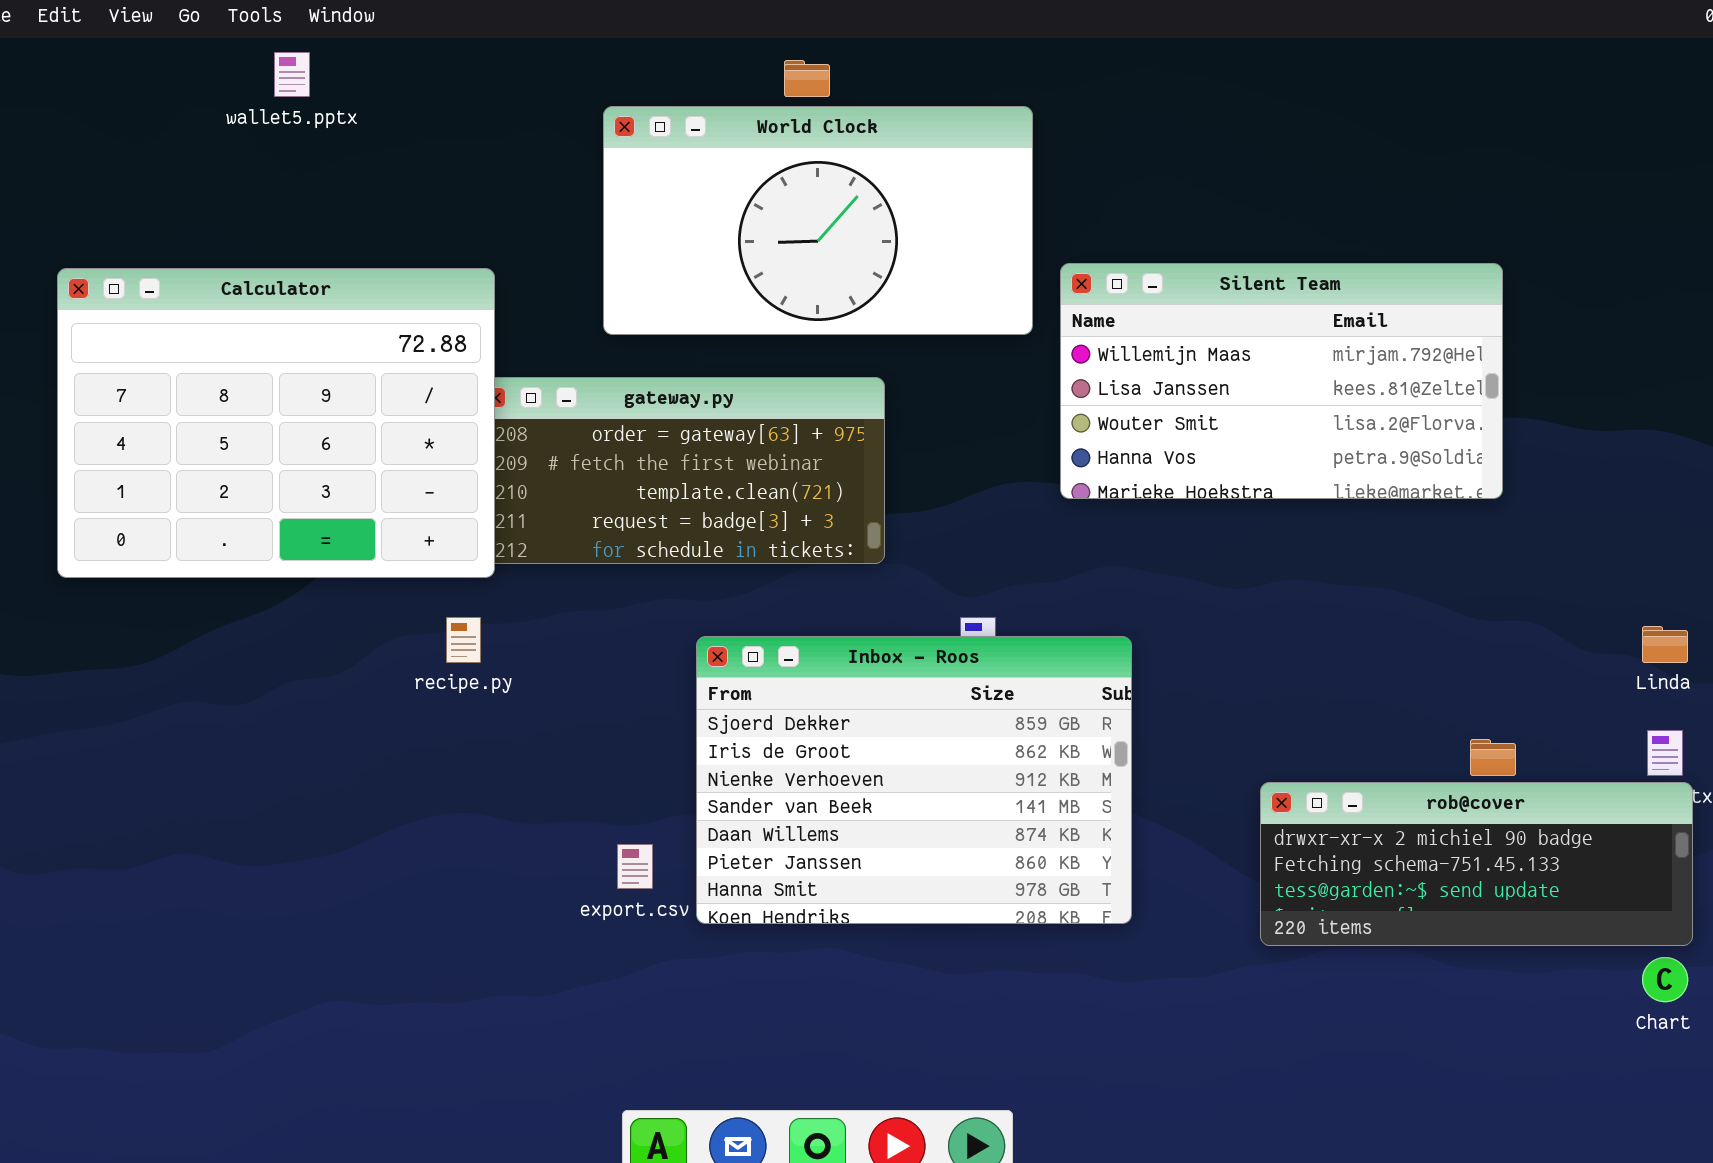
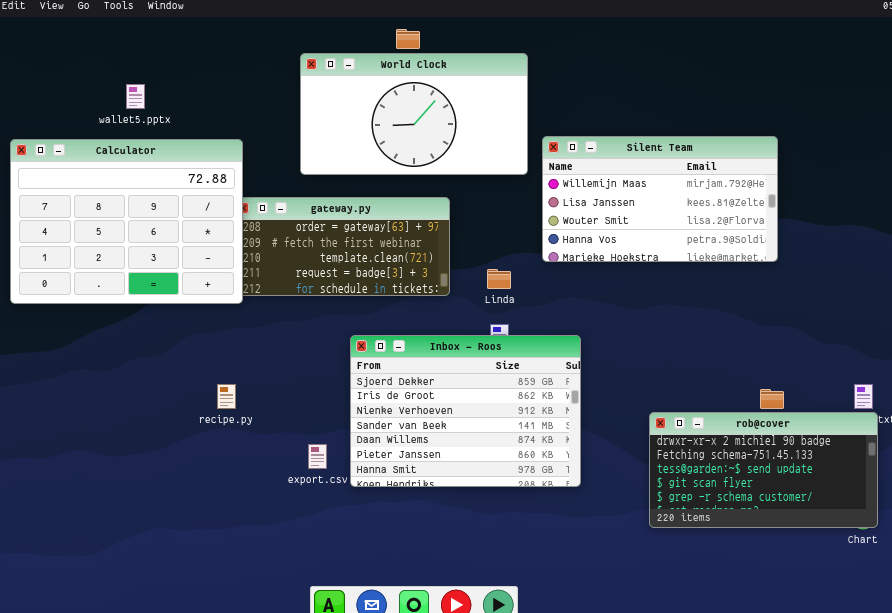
wallet5.pptx: [274,52,310,97] -> [126,84,145,109], moved
recipe.py: [446,617,481,663] -> [217,384,236,409], moved
Linda: [1642,626,1688,663] -> [487,269,511,289], moved
rob@cover: [1260,782,1693,946] -> [649,412,878,528], resized

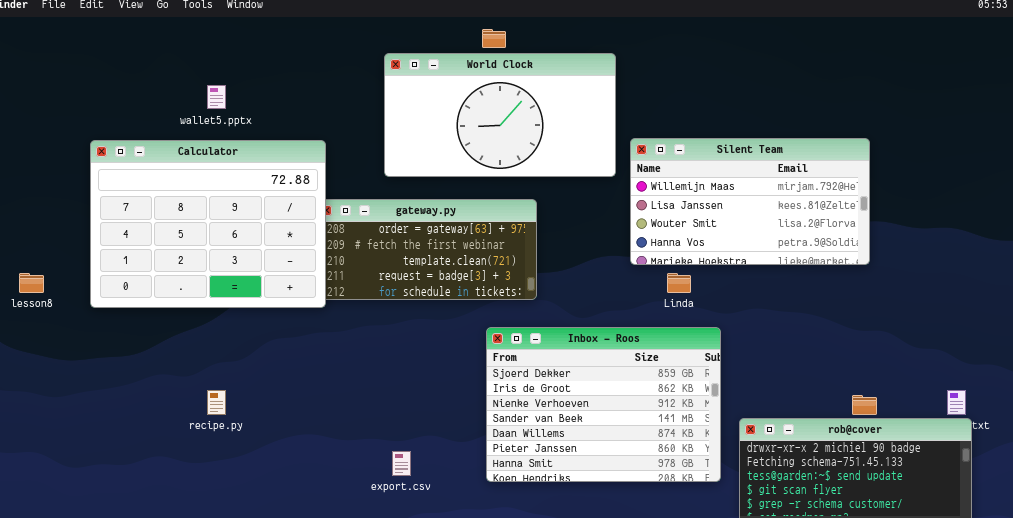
Linda: [487,269,511,289] -> [667,273,691,293], moved
Inbox - Roos: [350,335,581,487] -> [486,327,721,482], moved
recipe.py: [217,384,236,409] -> [207,390,226,415], moved

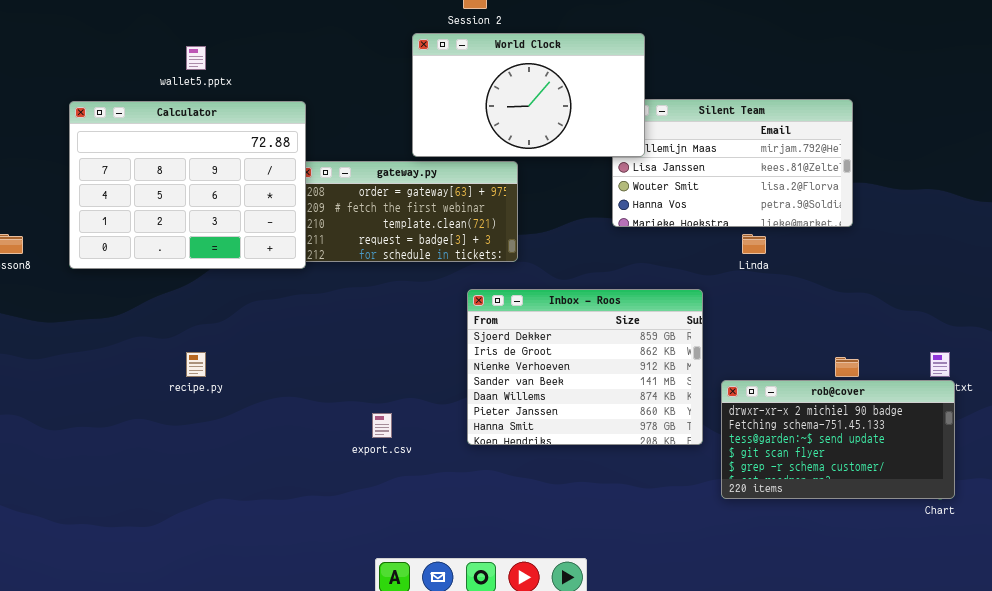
World Clock: [384,53,616,177] -> [412,33,645,157], moved
Linda: [667,273,691,293] -> [742,234,766,254], moved

